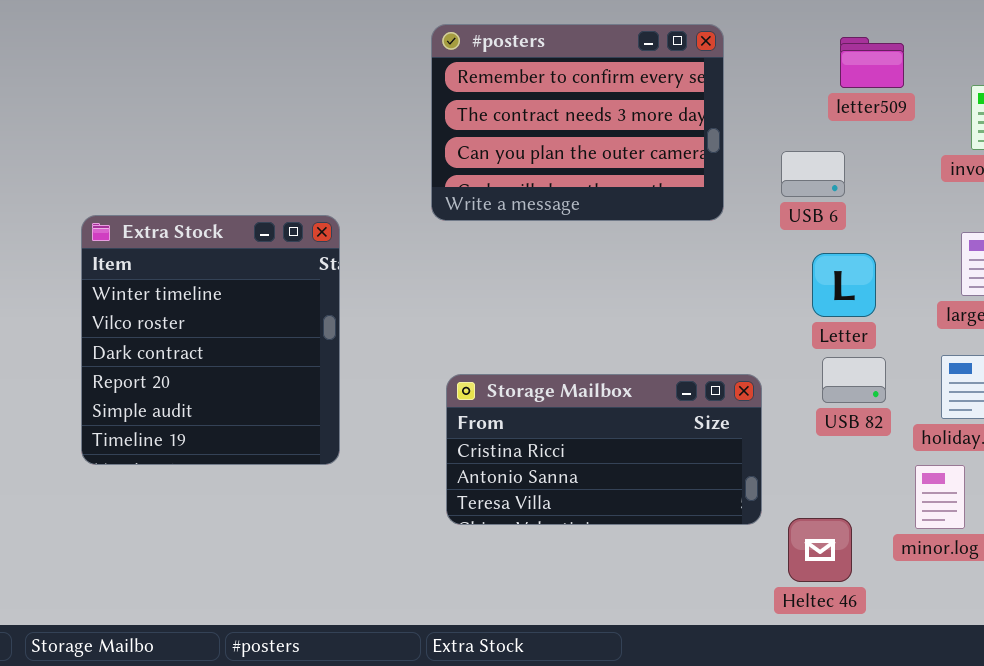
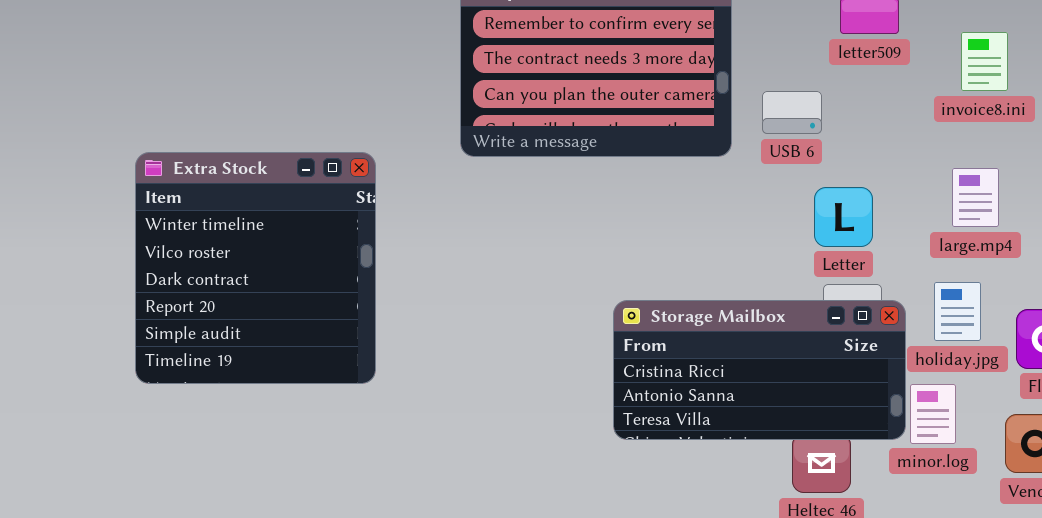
USB 6: [781,151,845,197] -> [762,91,822,134], moved
Storage Mailbox: [446,374,762,525] -> [613,300,906,440], moved

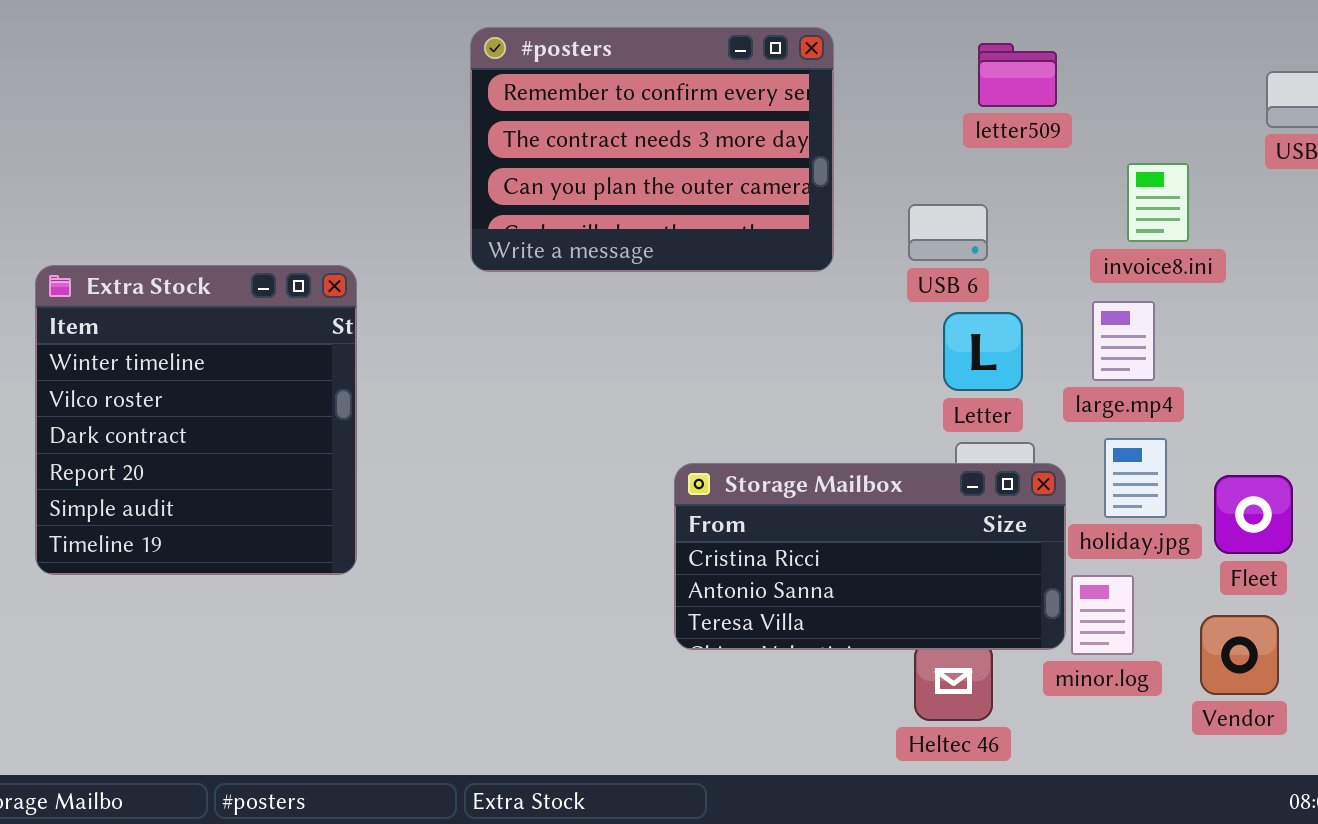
invoice8.ini: [961,32,1008,91] -> [1127,163,1189,242], moved
USB 6: [762,91,822,134] -> [908,204,988,261], moved
large.mp4: [952,168,999,227] -> [1092,301,1155,381], moved

